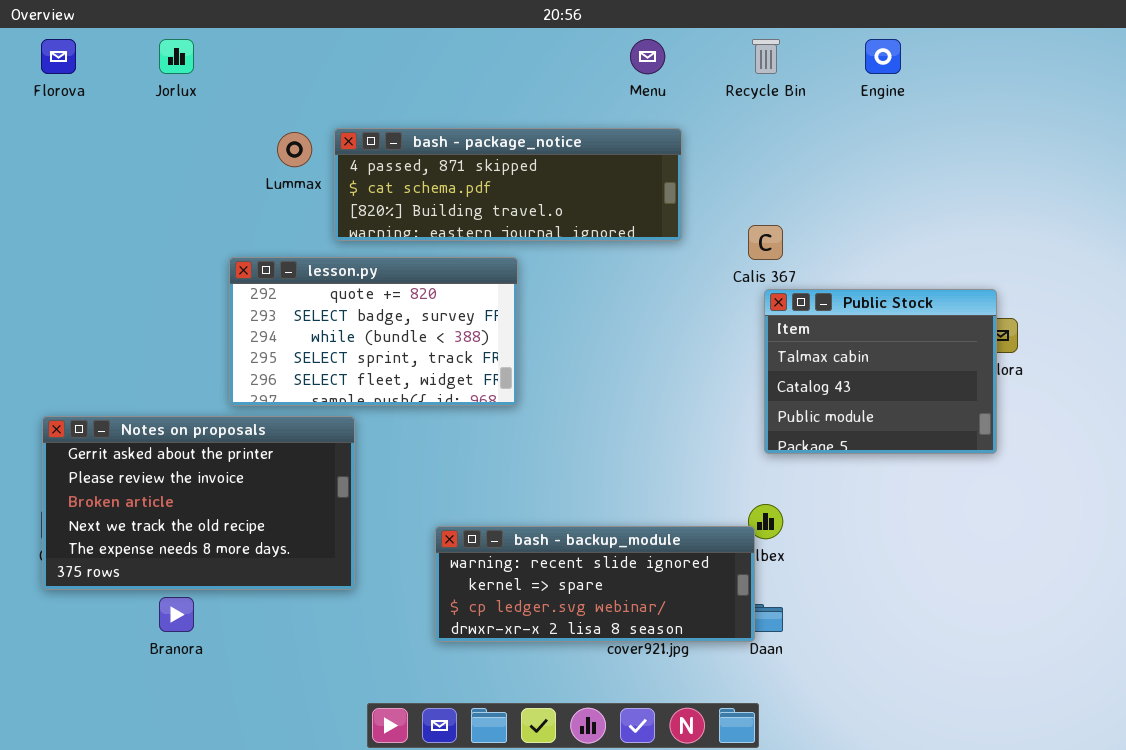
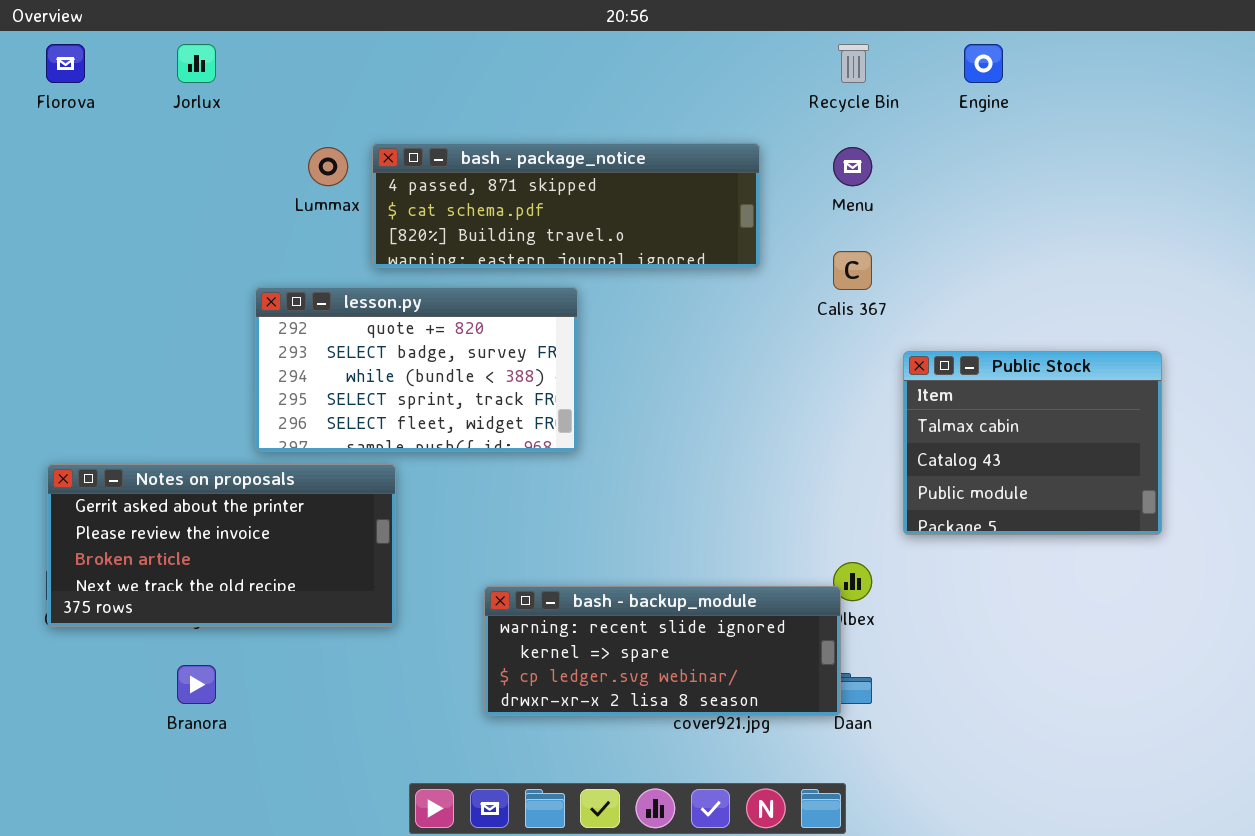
Menu: [630,39,665,74] -> [833,147,872,186], moved
Public Stock: [764,289,997,454] -> [903,351,1162,535], moved
Notes on proposals: [42,416,355,590] -> [47,464,396,627], resized

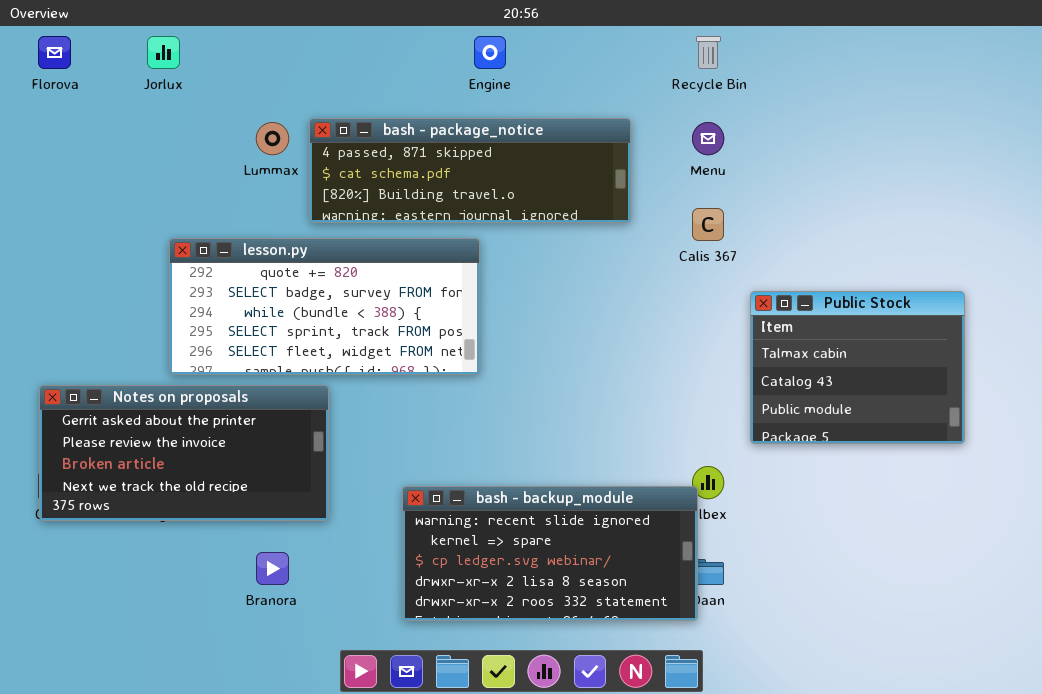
Engine: [964,44,1003,83] -> [474,36,506,69], moved
lesson.py: [255,287,578,452] -> [169,238,480,375], resized
bash - backup_module: [484,586,841,716] -> [402,486,698,621], resized
Branora: [177,665,216,704] -> [256,552,289,585], moved

